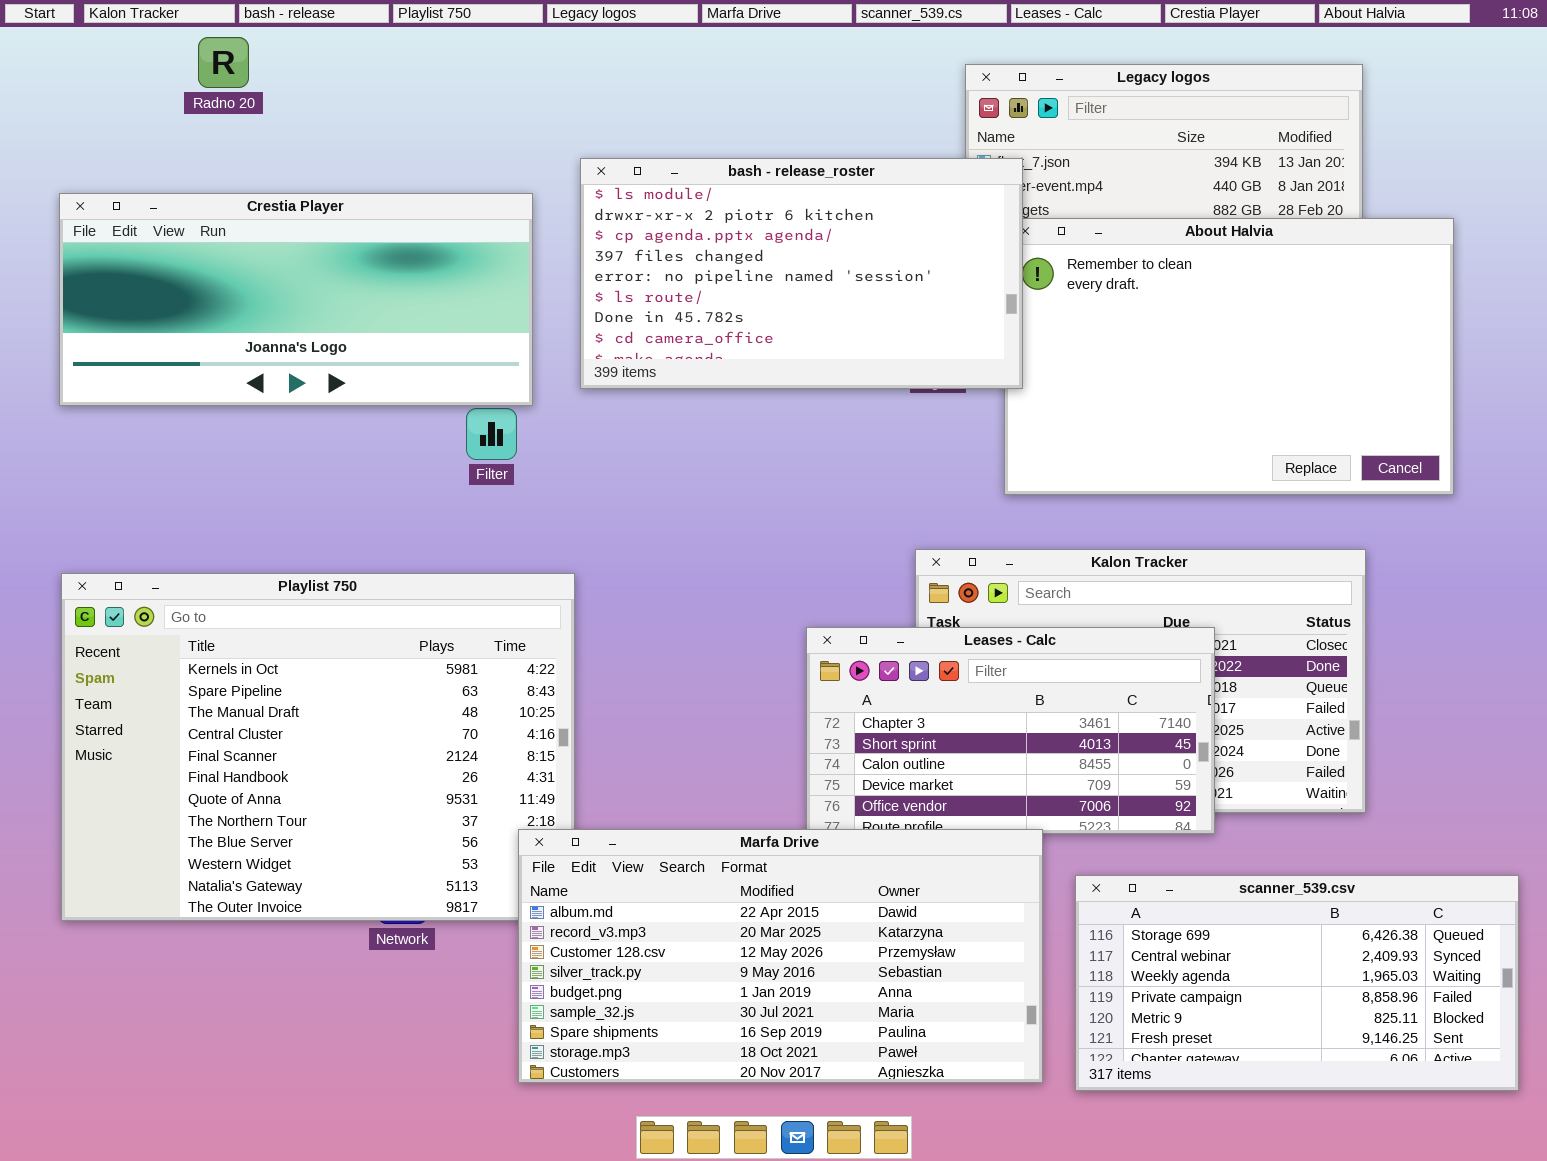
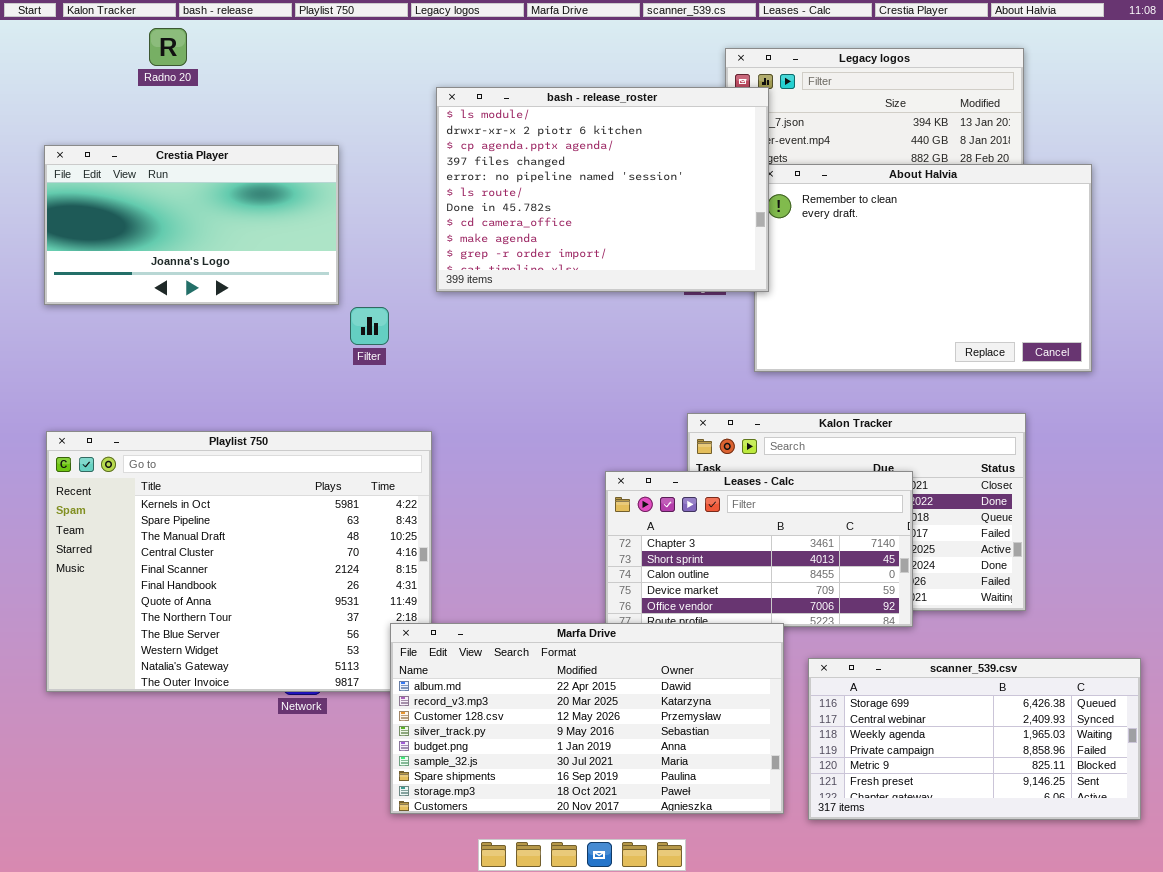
bash - release_roster: [580,158,1023,389] -> [436,87,769,292], resized
Crestia Player: [59,193,533,406] -> [44,145,339,305], resized

